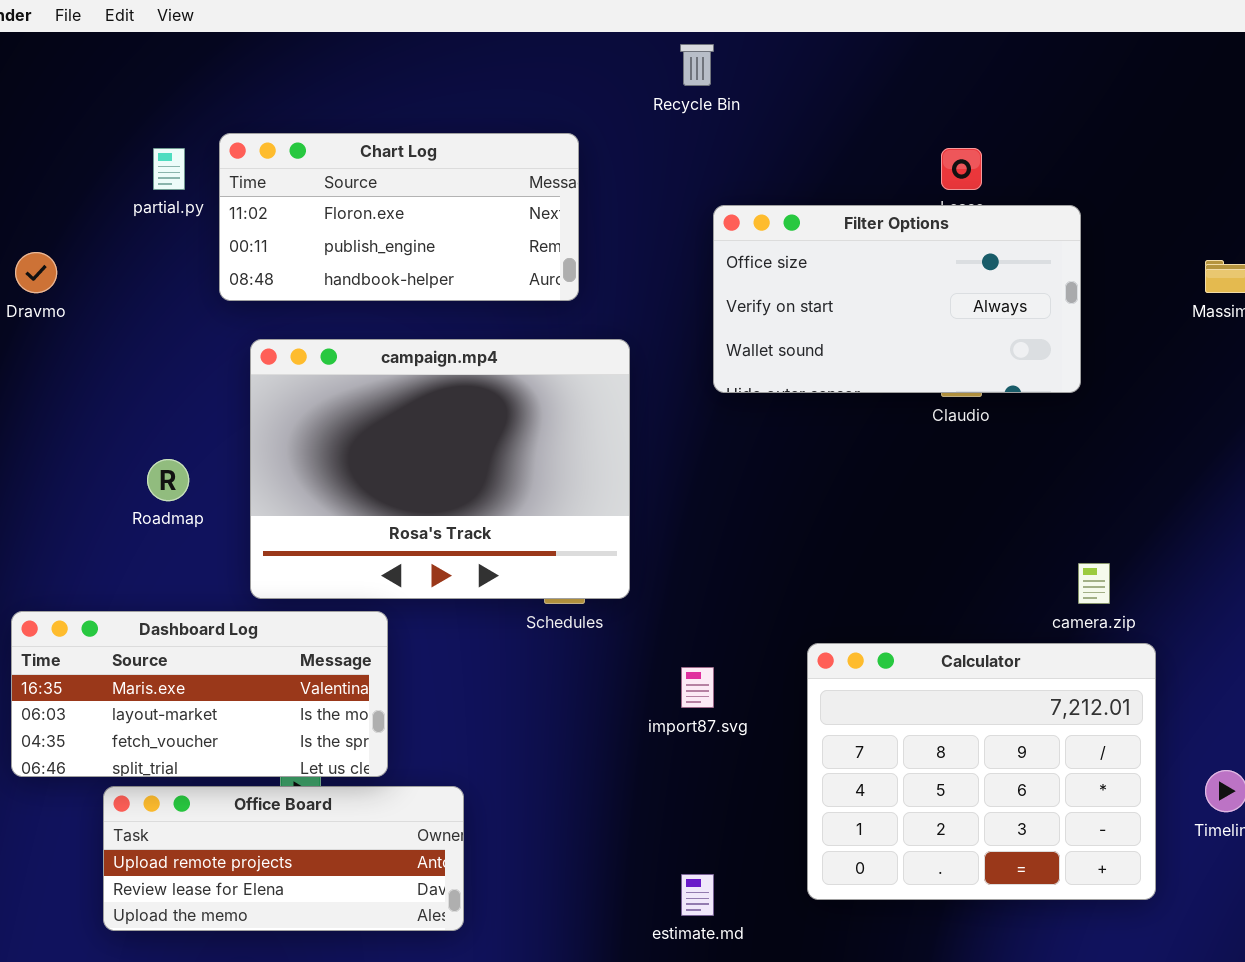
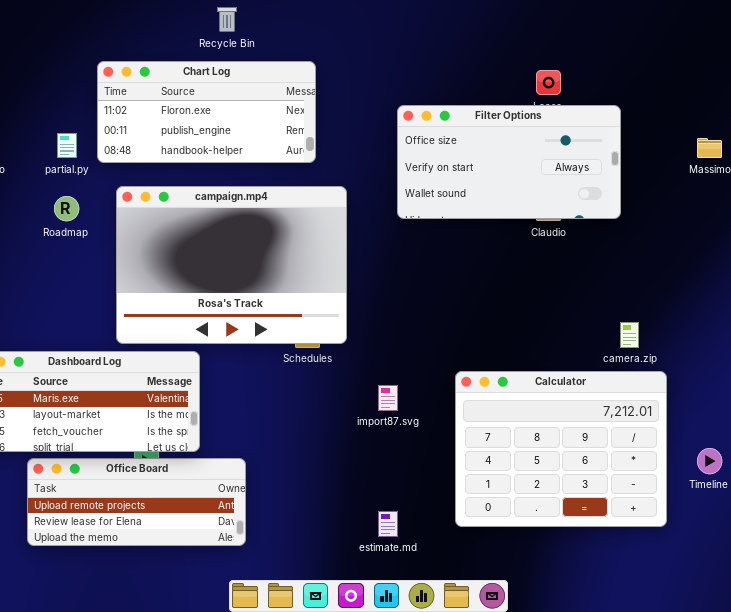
Recycle Bin: [680,44,714,86] -> [217,7,237,32], moved
partial.py: [153,148,185,190] -> [57,133,77,158], moved
Roadmap: [147,459,189,501] -> [54,196,79,221], moved

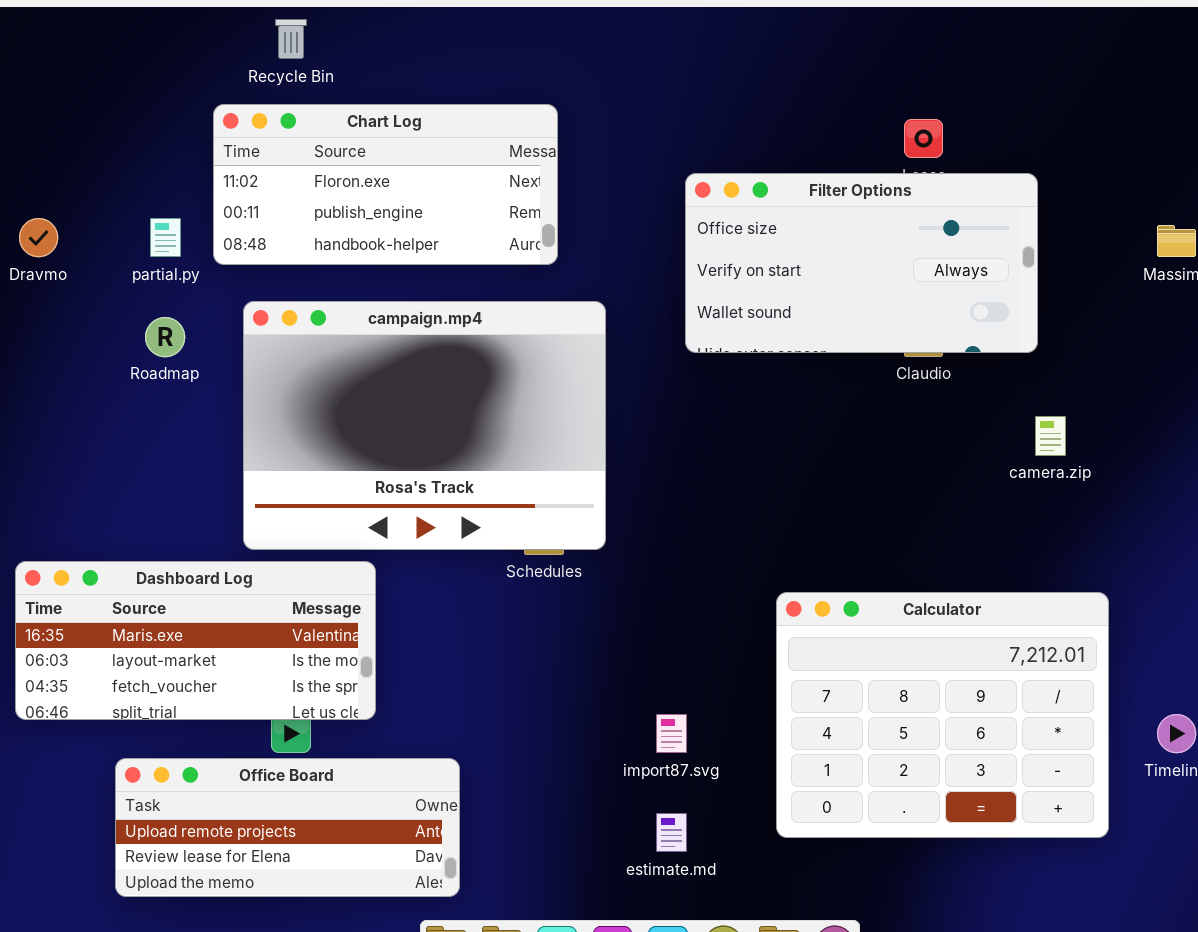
Recycle Bin: [217,7,237,32] -> [275,19,307,59], moved
camera.zip: [620,322,639,348] -> [1035,416,1066,456], moved
import87.svg: [378,385,398,411] -> [656,714,687,753], moved
Office Board: [27,458,246,546] -> [115,758,460,897], moved

